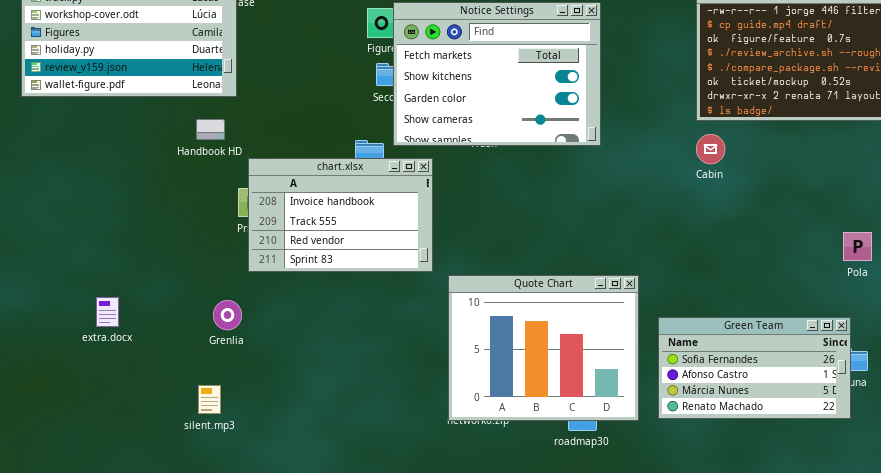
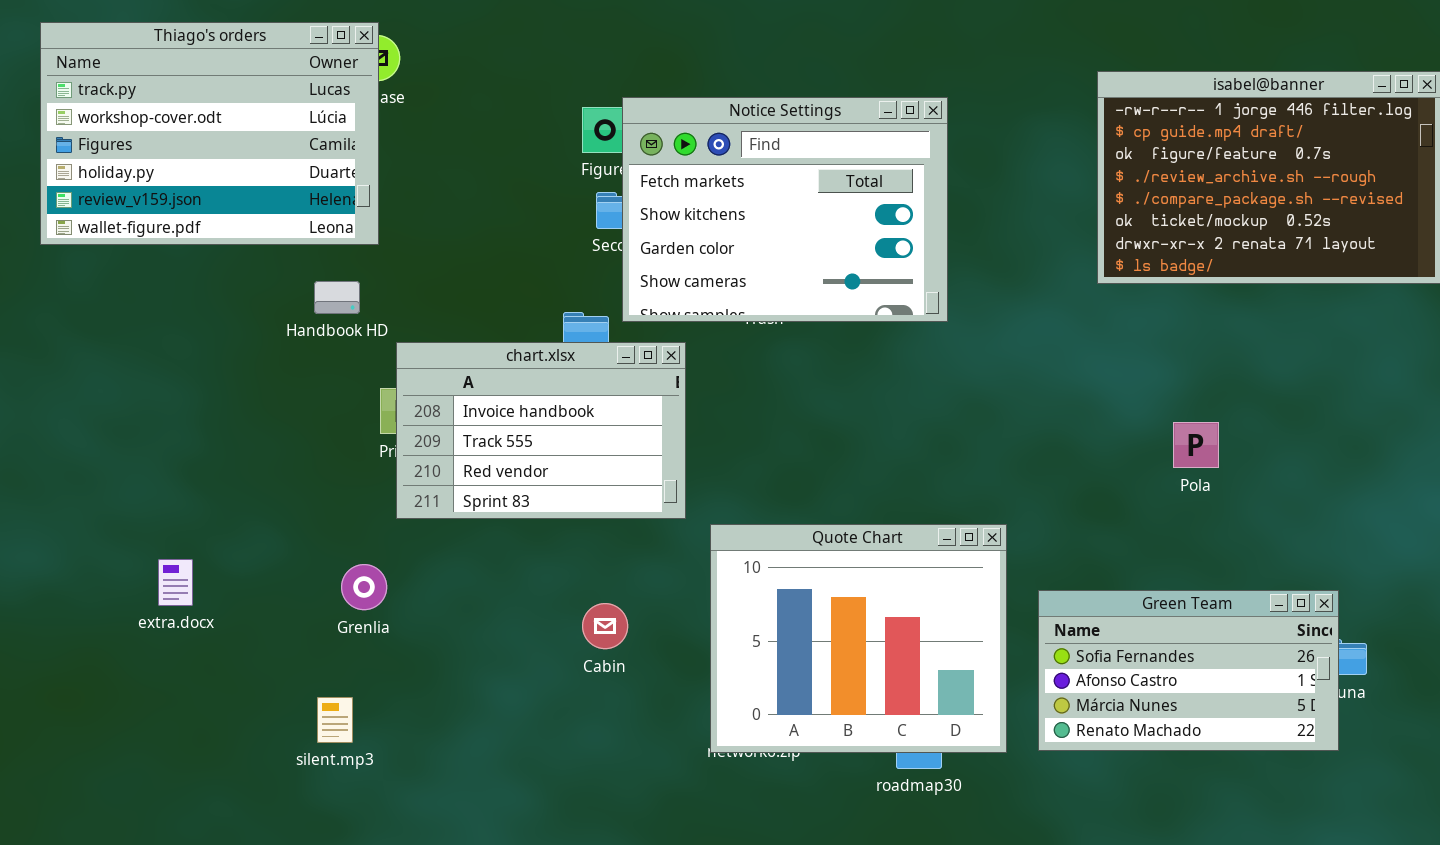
Cabin: [696,134,725,164] -> [582,603,628,649], moved
Pola: [843,232,872,261] -> [1173,422,1219,468], moved

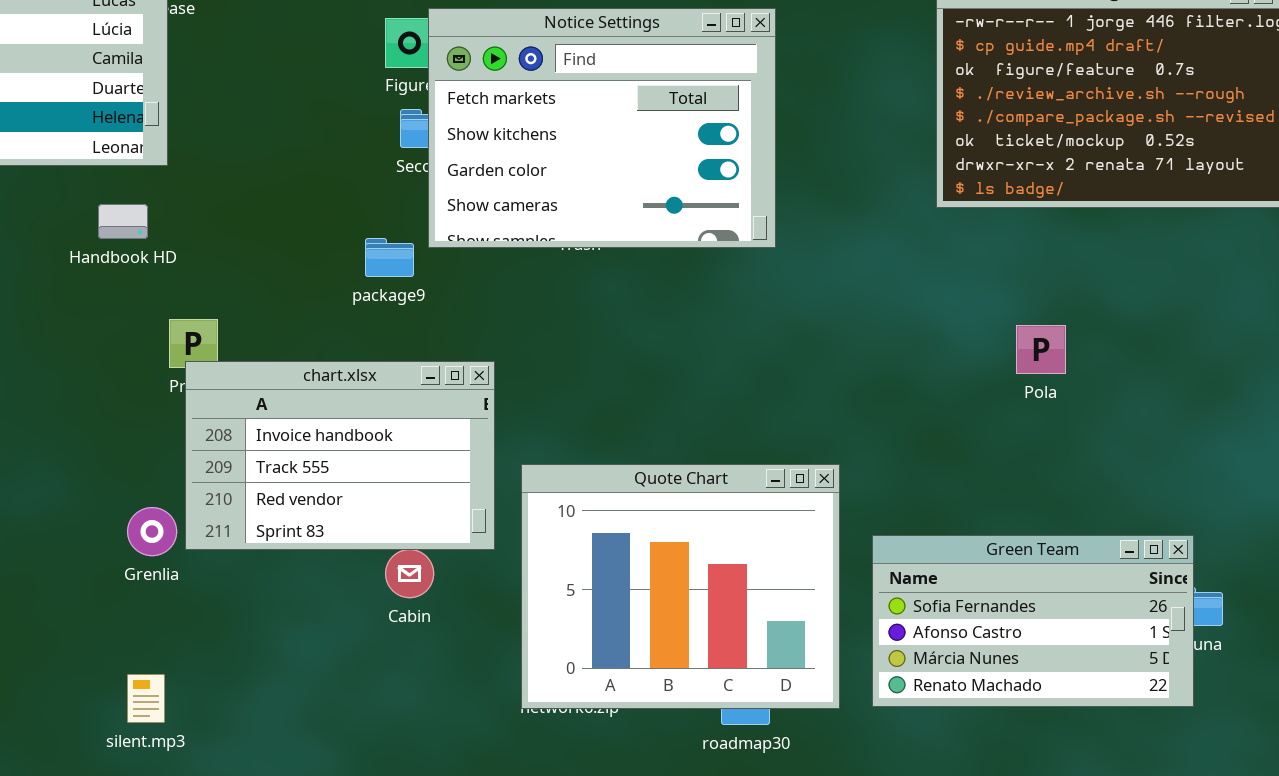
chart.xlsx: [396,342,686,519] -> [185,361,495,550], moved
Pola: [1173,422,1219,468] -> [1016,325,1066,374], moved
silent.mp3: [317,697,353,743] -> [127,674,165,723], moved

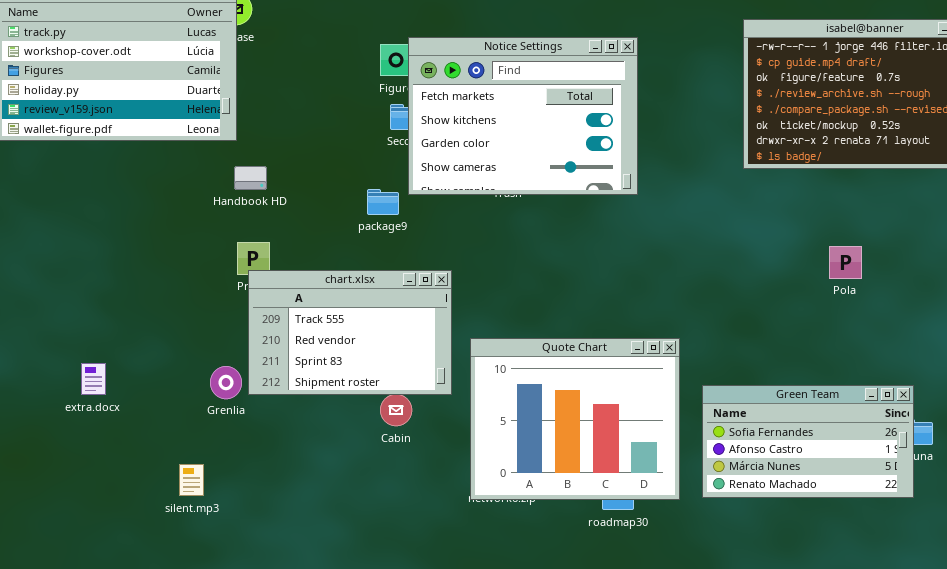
Handbook HD: [98,204,148,239] -> [234,166,267,190], moved
Pola: [1016,325,1066,374] -> [829,246,862,279], moved
chart.xlsx: [185,361,495,550] -> [248,270,452,395], scrolled down 1 row
silent.mp3: [127,674,165,723] -> [179,464,204,496], moved

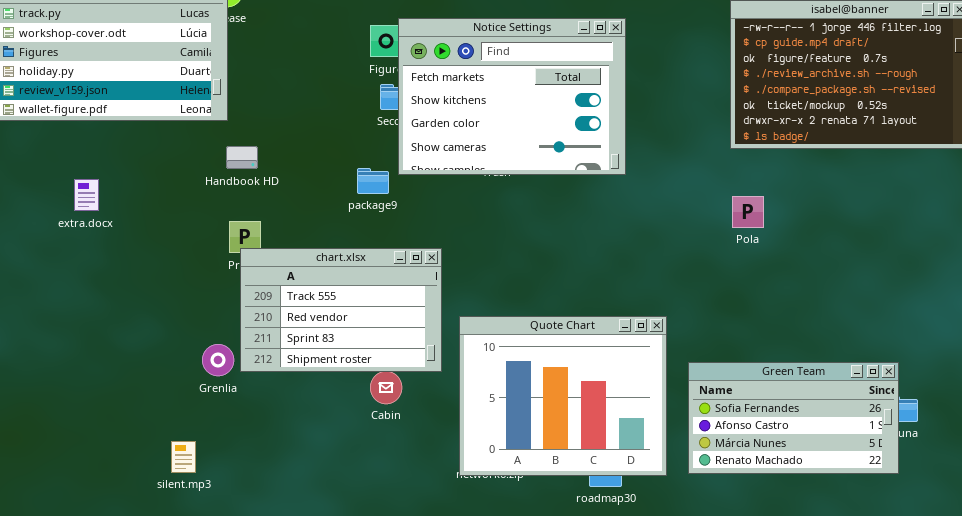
Pola: [829,246,862,279] -> [732,196,764,228], moved
extra.docx: [81,363,106,395] -> [74,179,99,211], moved

